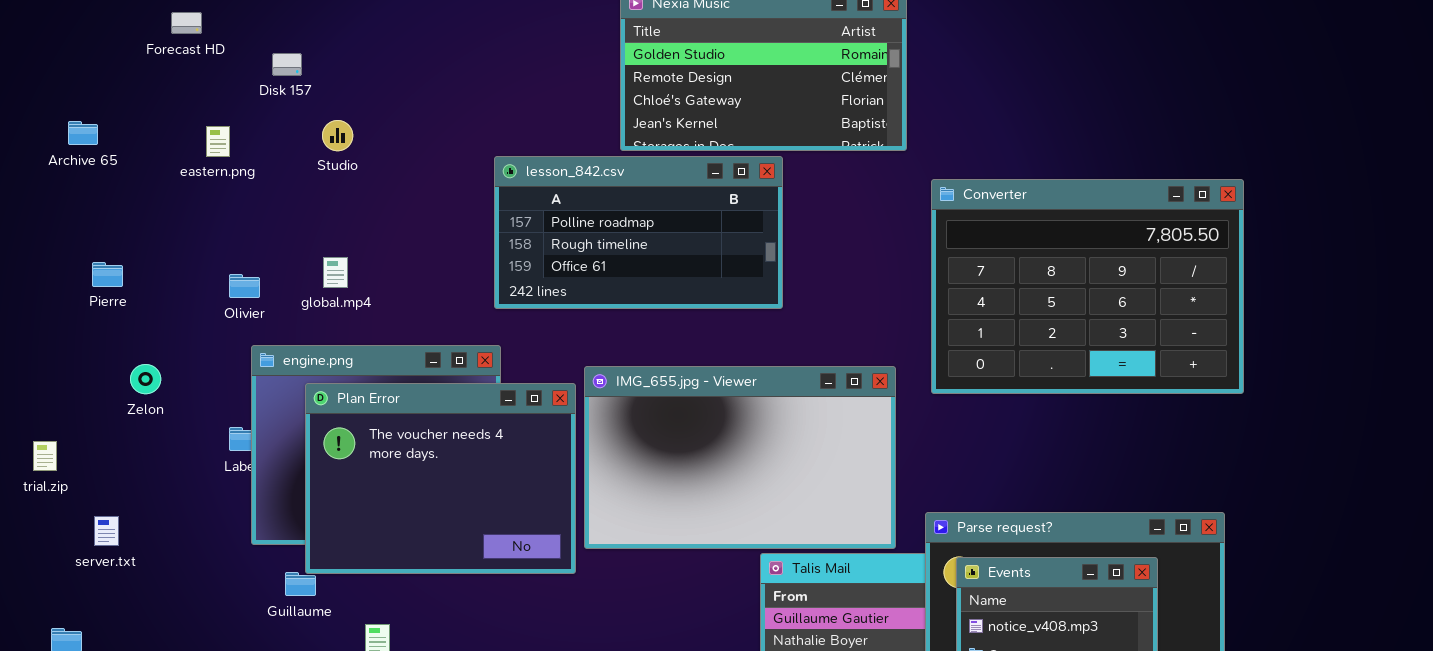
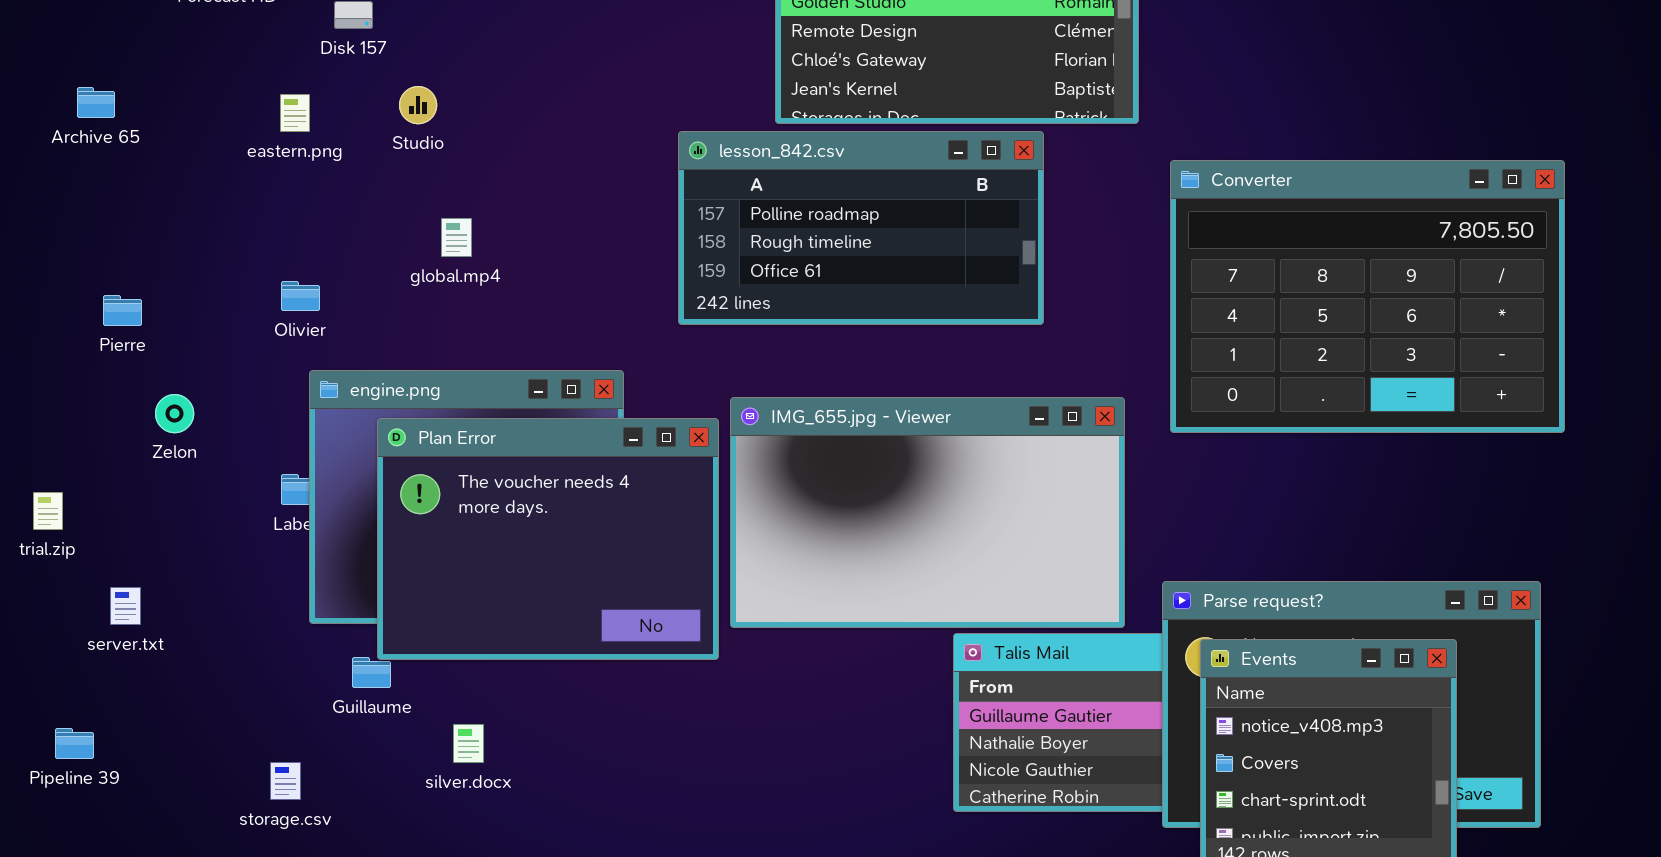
eastern.png: [206,126,230,157] -> [280,94,310,132], moved
lesson_842.csv: [494,156,783,309] -> [678,131,1044,325], moved
global.mp4: [323,257,348,288] -> [441,218,472,257], moved
Pierre: [92,262,123,287] -> [103,295,142,326], moved

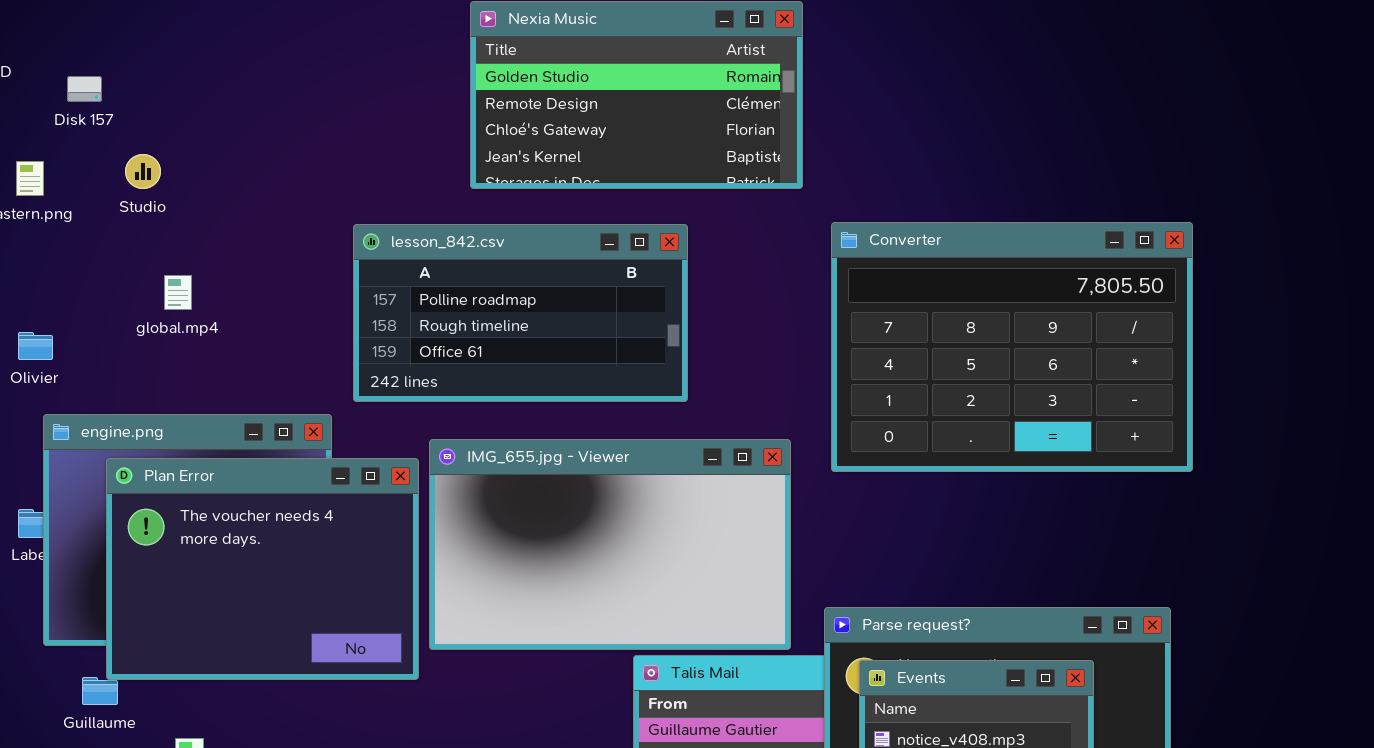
lesson_842.csv: [678,131,1044,325] -> [353,224,688,402], moved

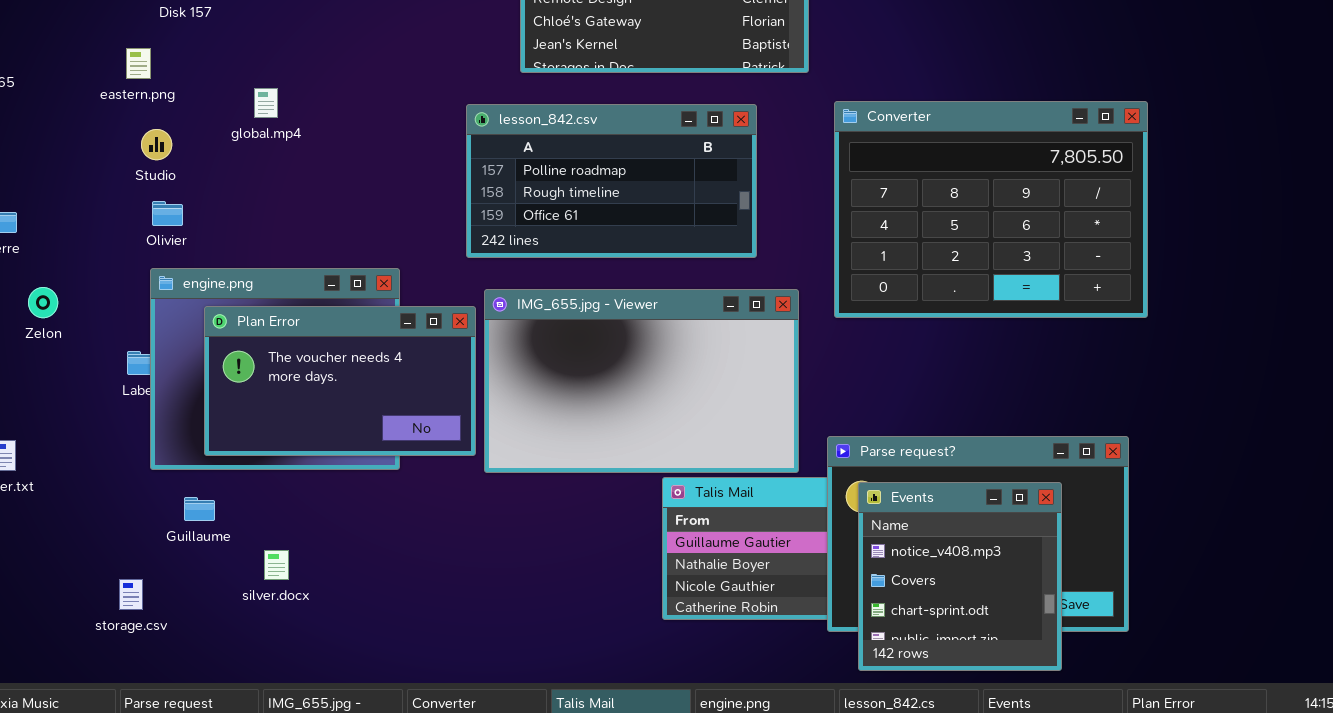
Studio: [125,154,161,189] -> [141,129,172,160], moved
lesson_842.csv: [353,224,688,402] -> [466,104,757,258], moved
global.mp4: [164,275,192,310] -> [254,88,278,118], moved
Olivier: [18,332,53,360] -> [152,201,183,226], moved
Plan Error: [106,458,419,680] -> [204,306,476,456], resized

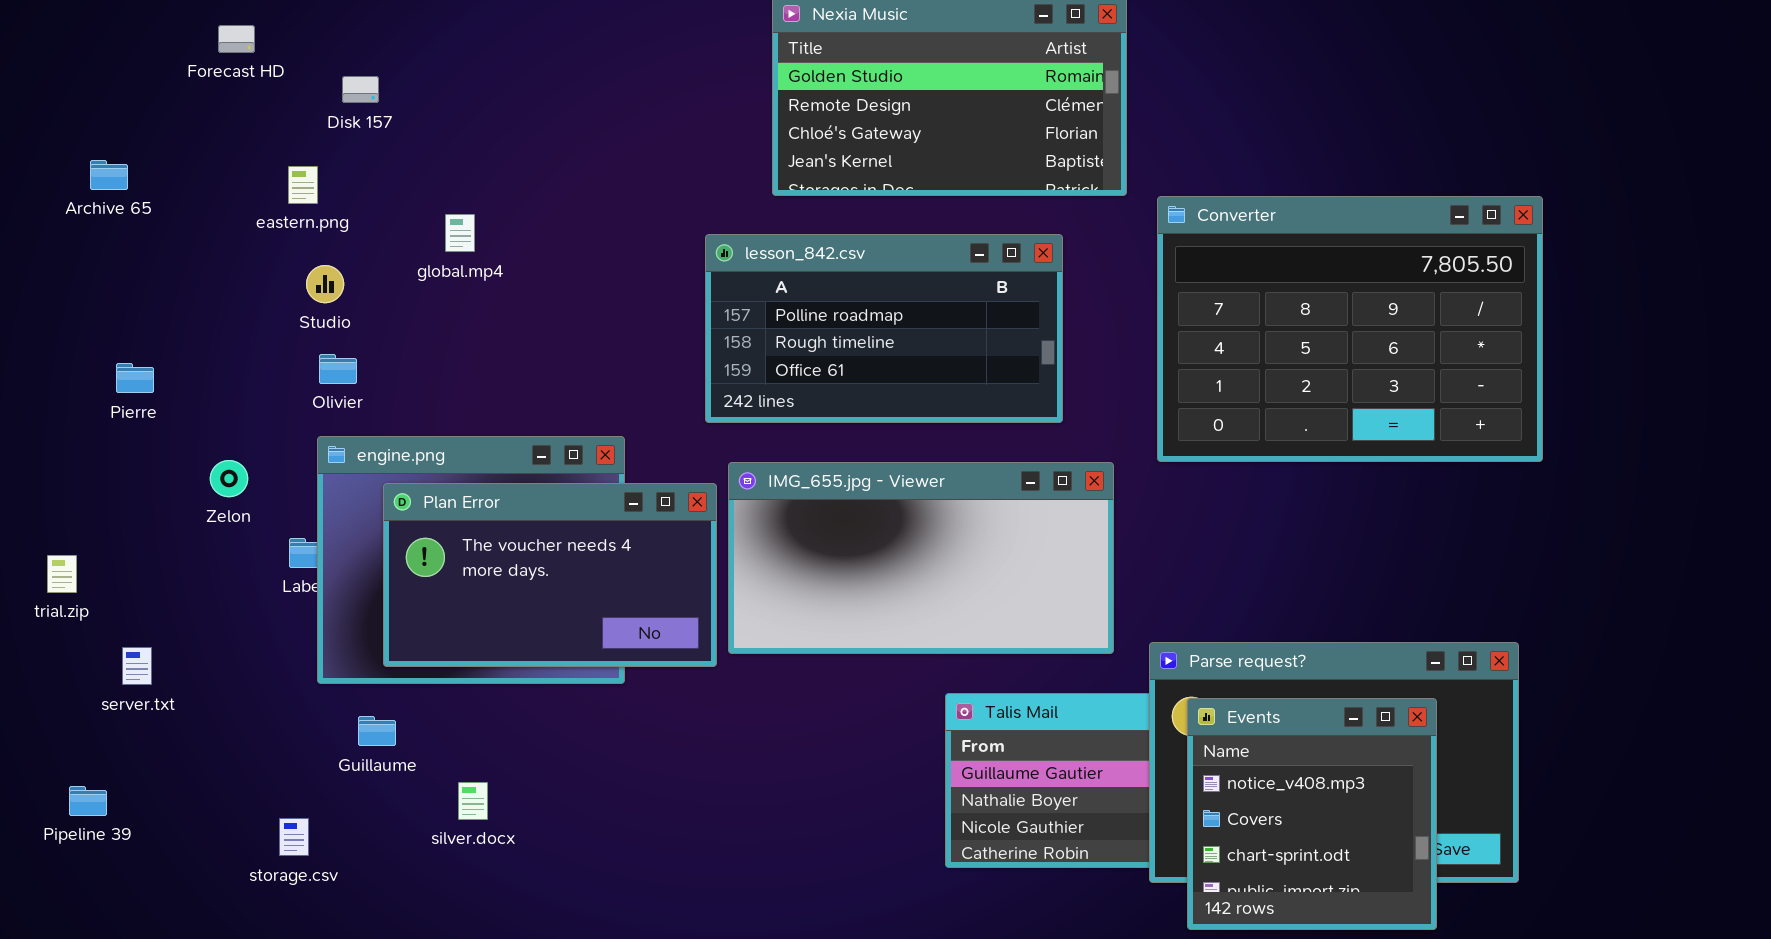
Converter: [834,101,1148,318] -> [1157,196,1543,462], moved
Zelon: [28,287,58,318] -> [210,460,248,497], moved
IMG_655.jpg - Viewer: [484,289,799,473] -> [728,462,1114,654], resized

